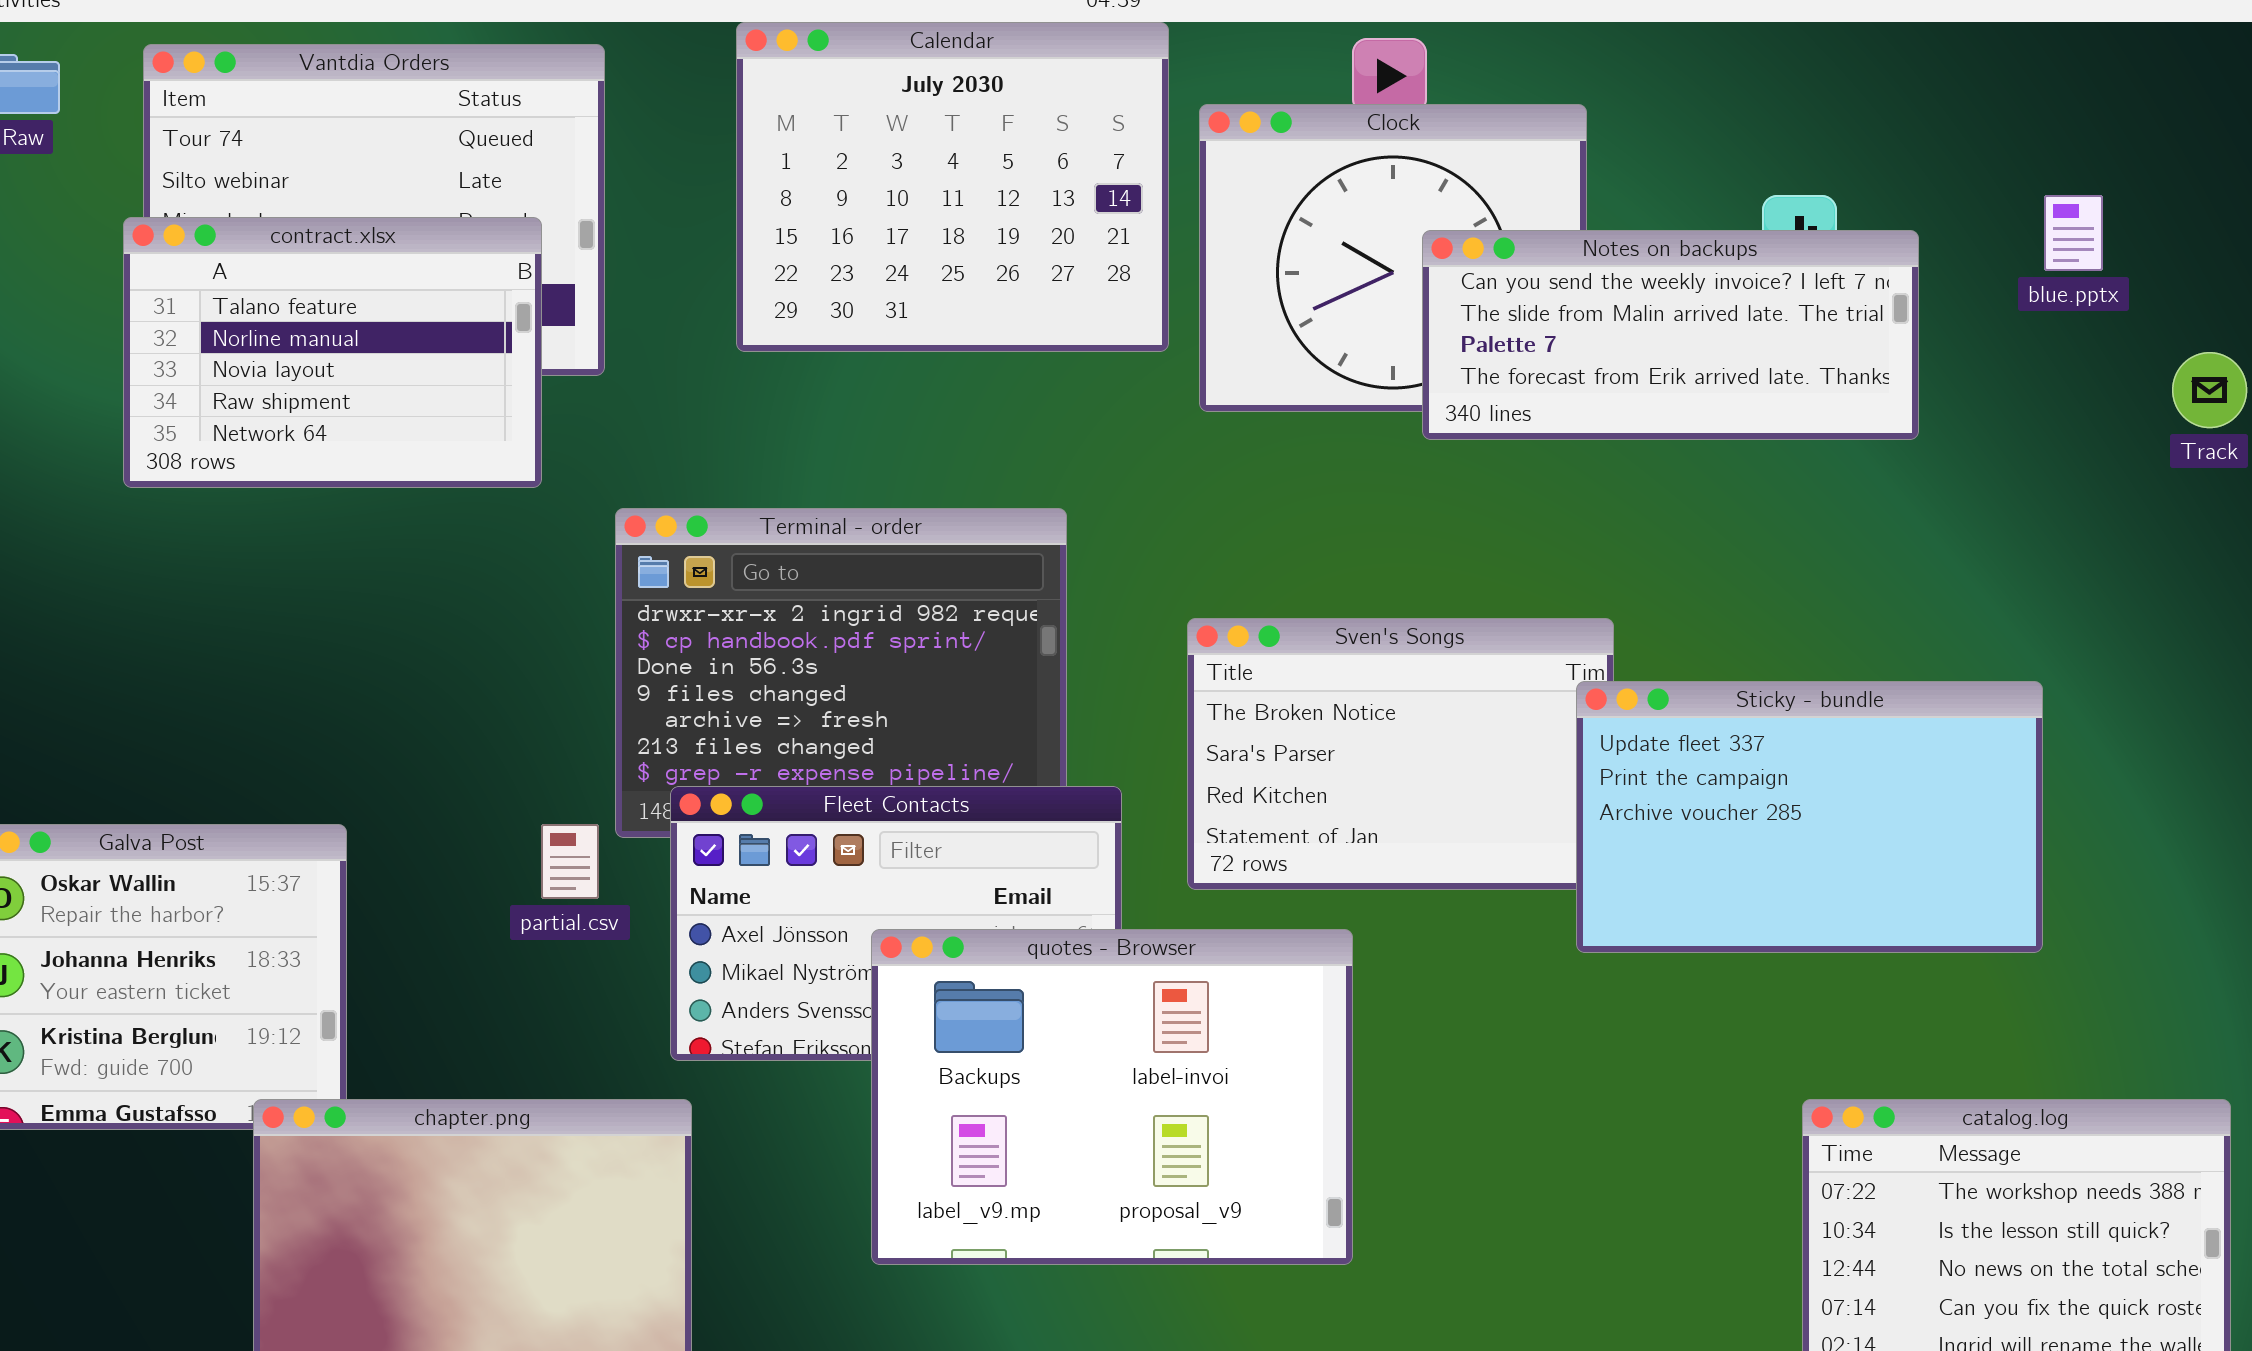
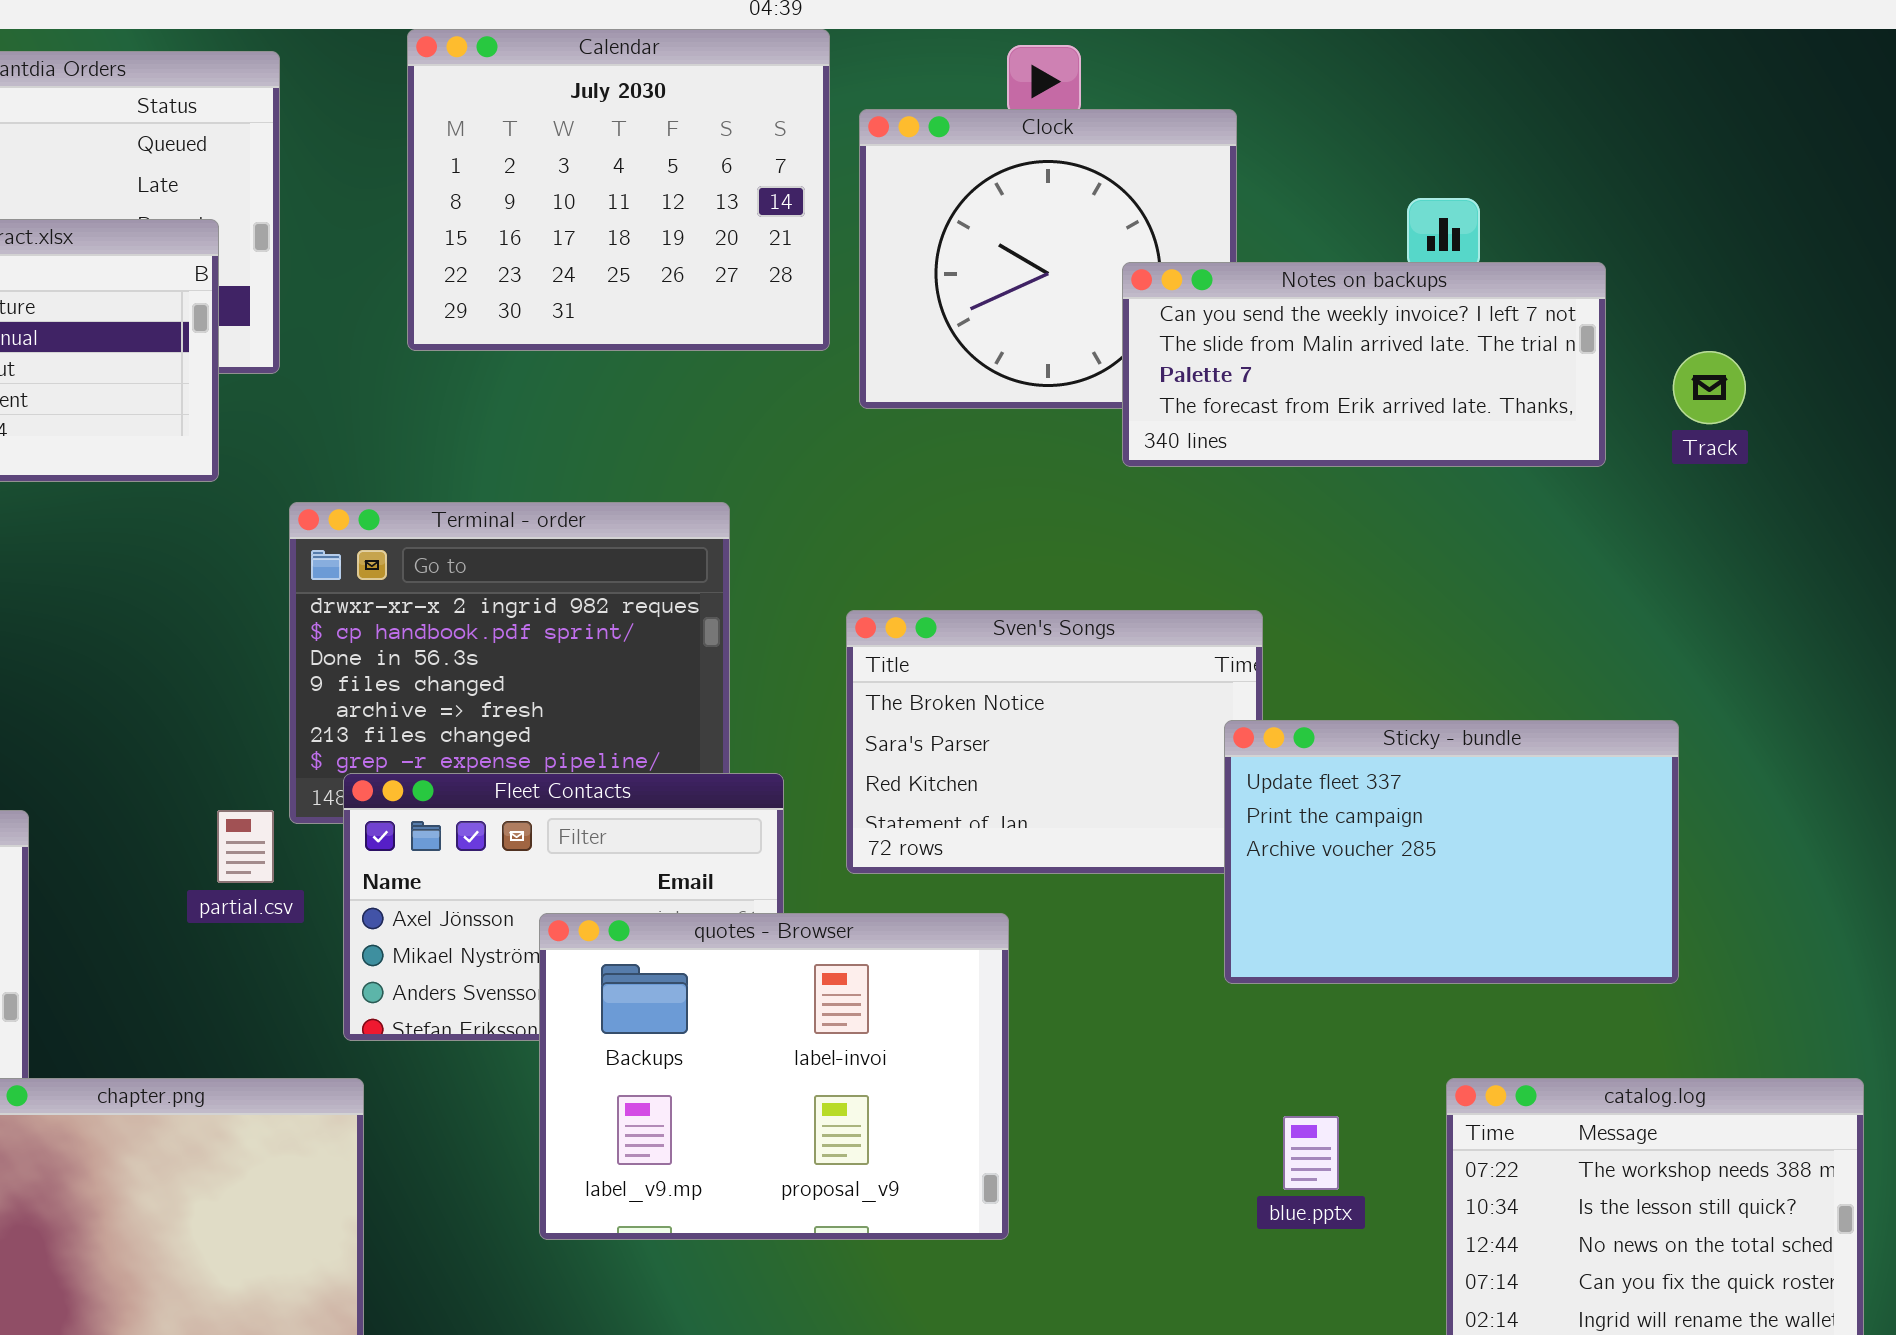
blue.pptx: [2044,195,2103,271] -> [1283,1116,1339,1190], moved
Notes on backups: [1422,230,1919,440] -> [1122,262,1606,467], moved
Track: [2172,352,2247,428] -> [1673,351,1746,424], moved
Sticky - bundle: [1576,681,2043,953] -> [1224,720,1679,984], moved

